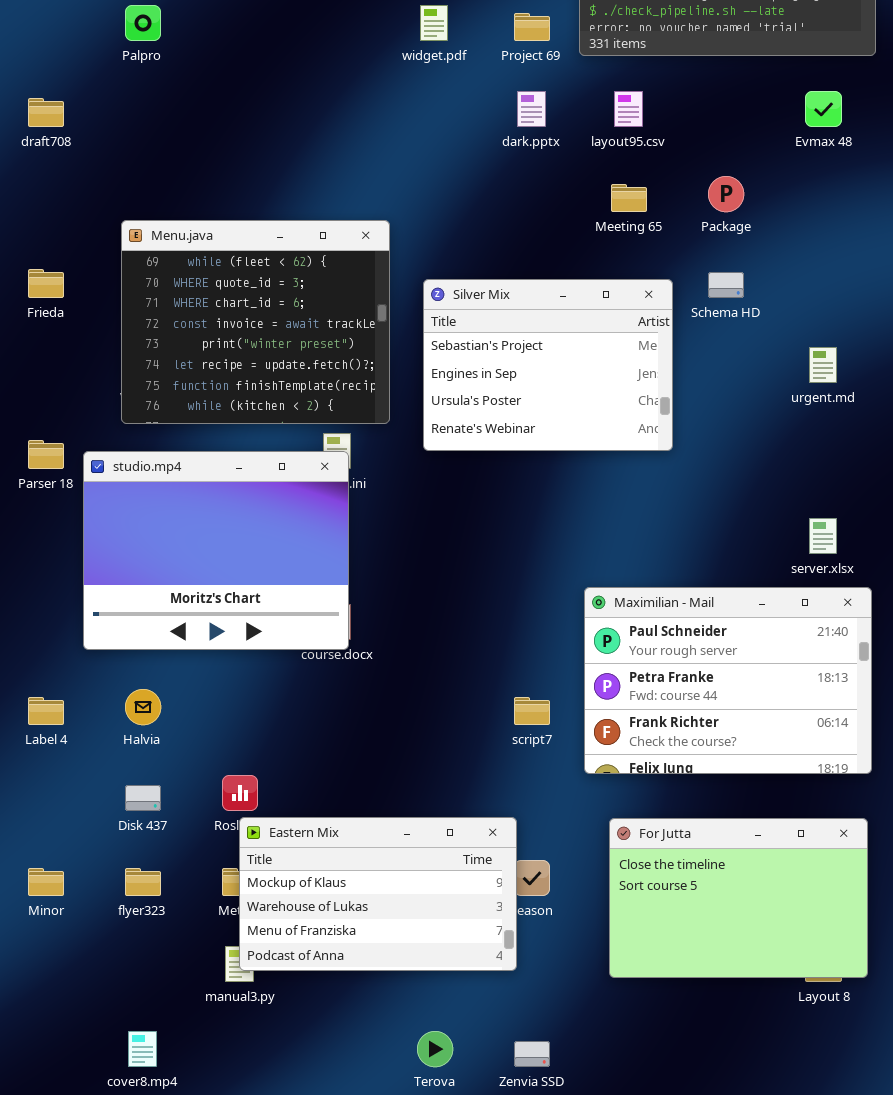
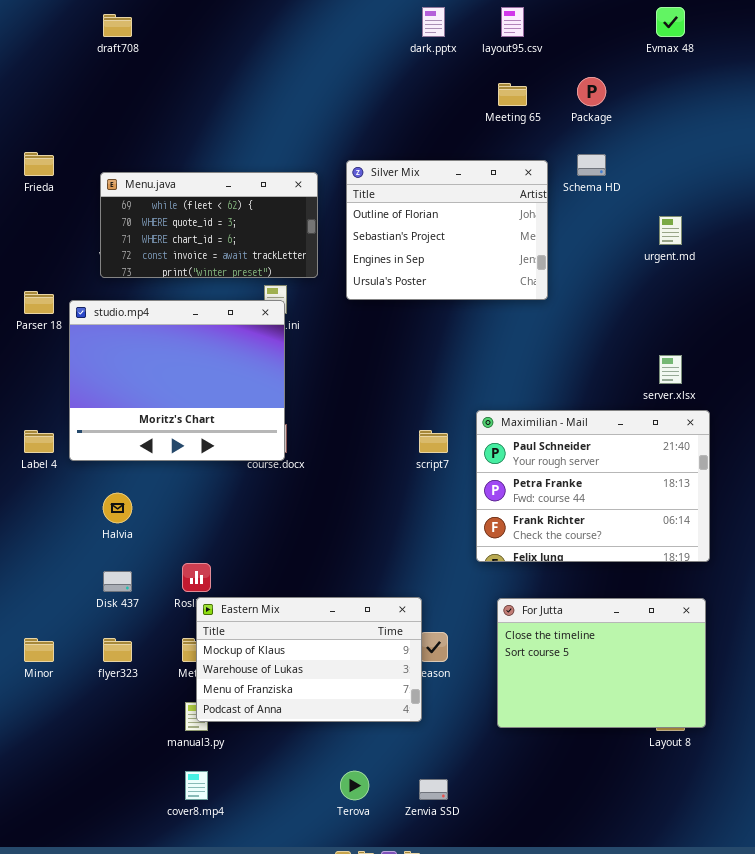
draft708: [28,98,64,127] -> [103,14,132,37], moved
Menu.java: [121,220,390,424] -> [100,172,318,278], resized
Silver Mix: [423,279,673,451] -> [346,160,548,300], scrolled up 1 row
Label 4: [28,697,64,725] -> [24,430,54,453], moved
script7: [514,697,550,725] -> [419,430,448,453], moved
cover8.mp4: [128,1031,157,1067] -> [185,771,208,800], moved

